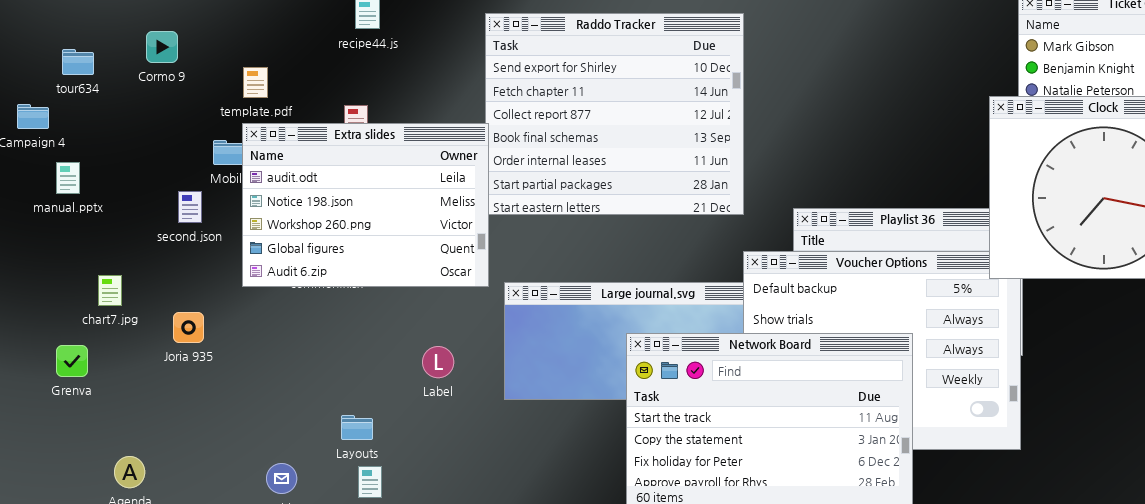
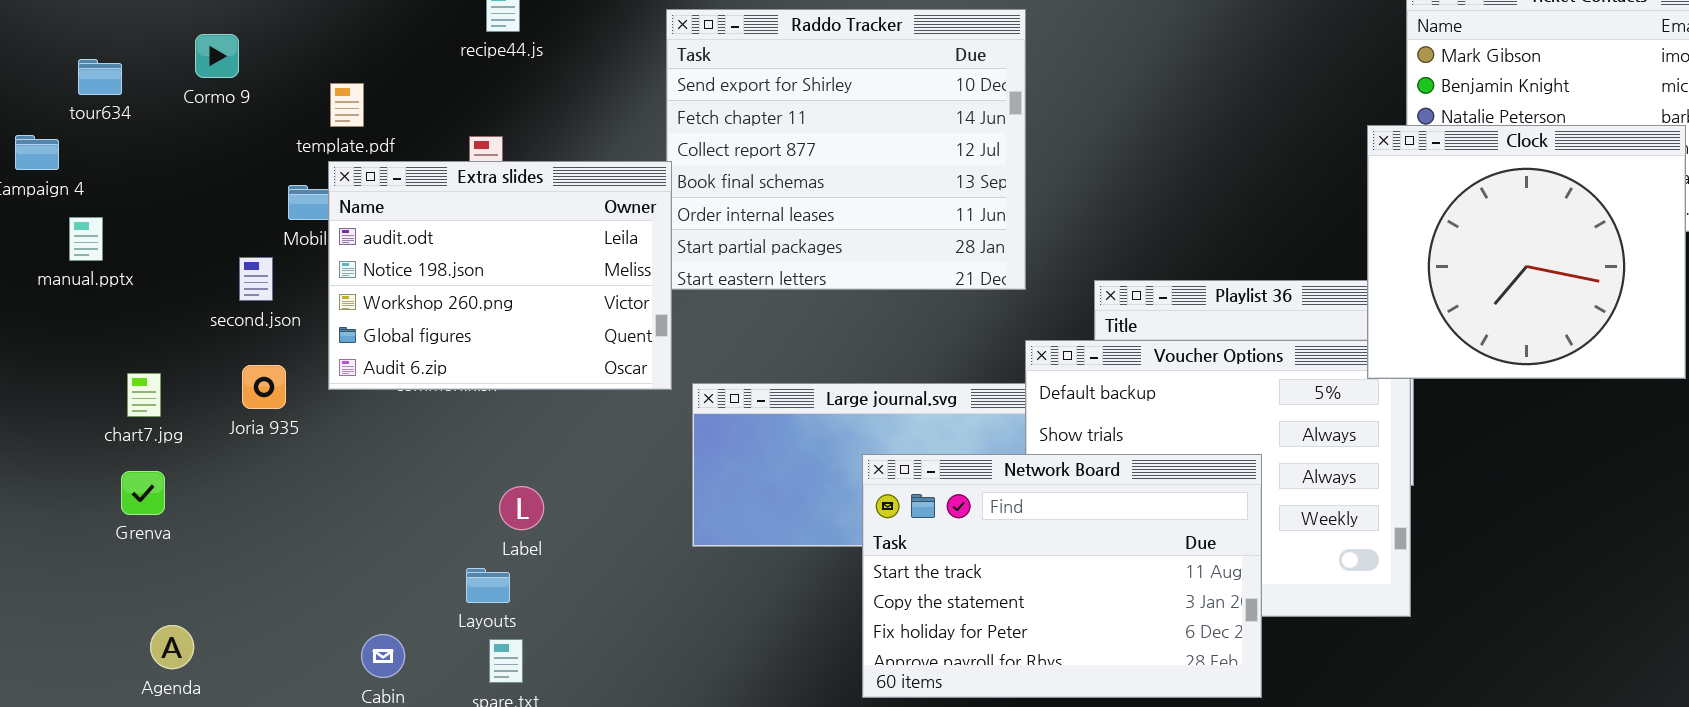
Joria 935: [173,312,204,343] -> [242,365,286,409], moved
Grenva: [56,345,88,377] -> [121,471,165,515], moved
Label: [422,346,454,378] -> [499,486,544,530], moved

